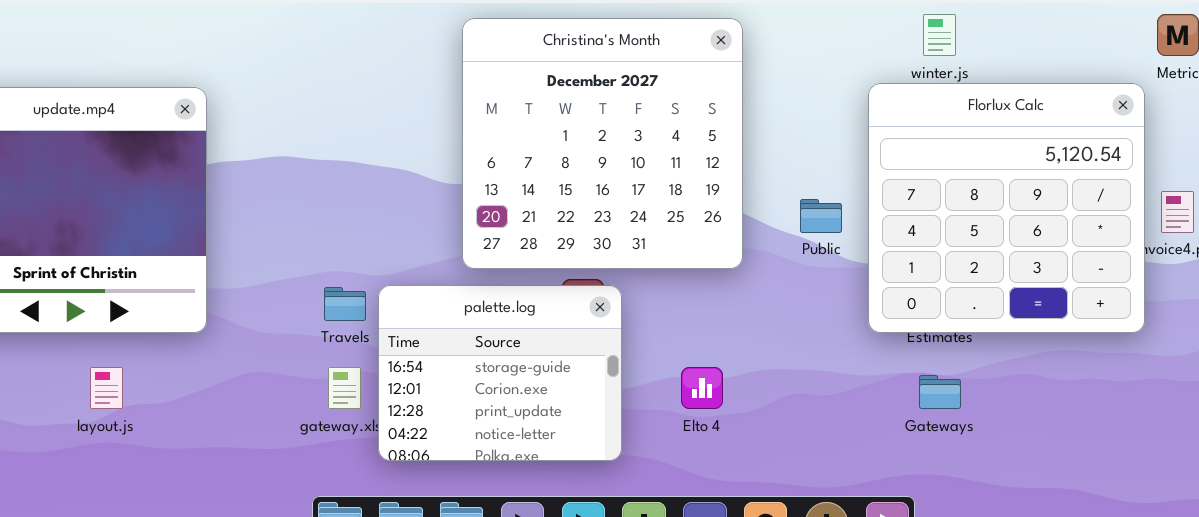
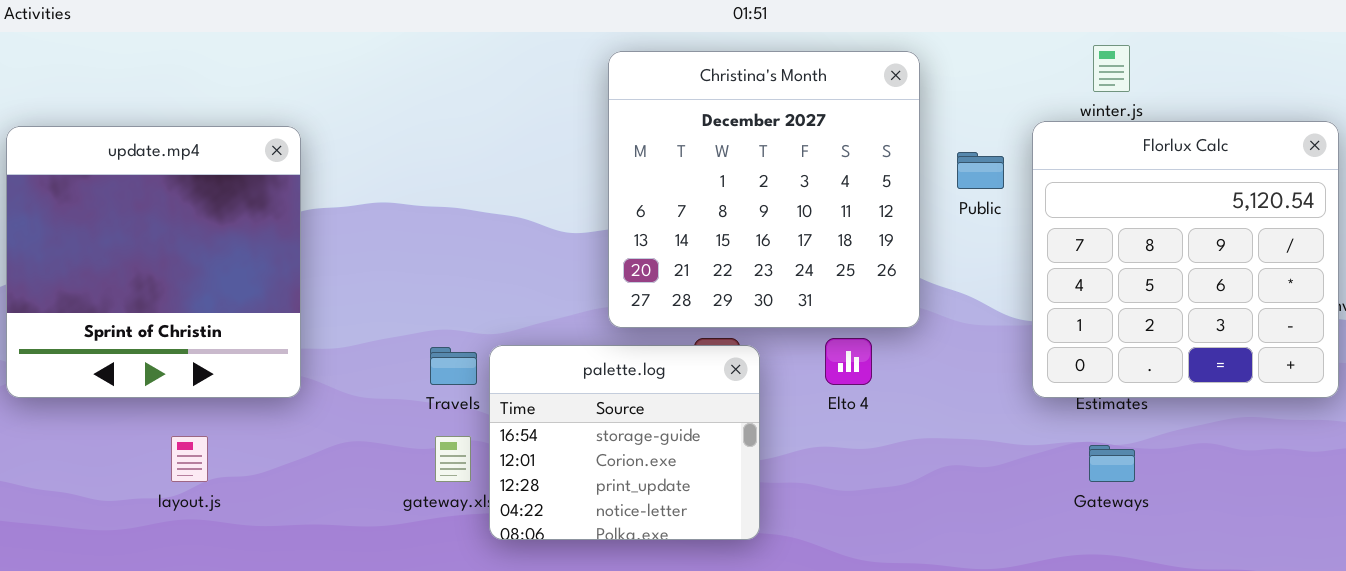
Christina's Month: [462,18,743,269] -> [608,51,920,328], moved
Public: [800,199,842,233] -> [957,152,1004,189], moved
Elto 4: [681,367,723,409] -> [825,338,872,385], moved

